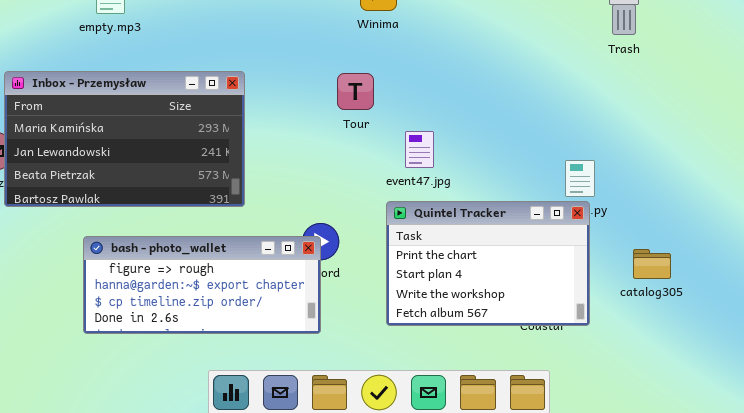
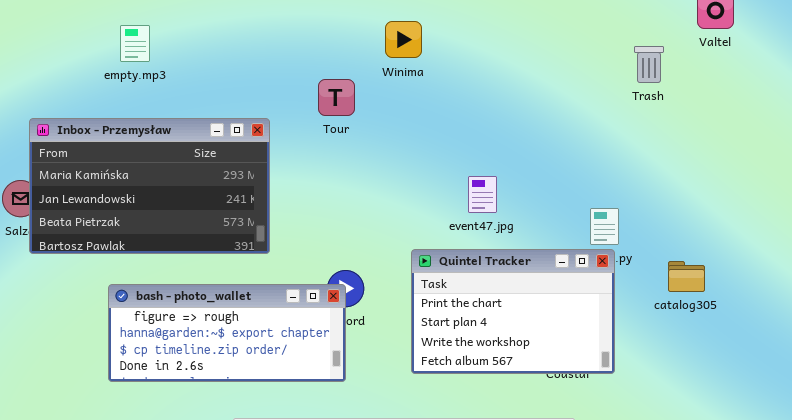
Tour: [337,73,374,110] -> [318,79,355,116], moved
event47.jpg: [405,131,434,168] -> [468,176,497,213], moved
catalog305: [633,249,671,279] -> [668,261,705,292], moved

